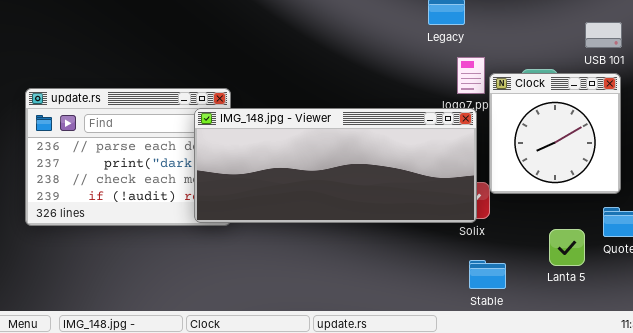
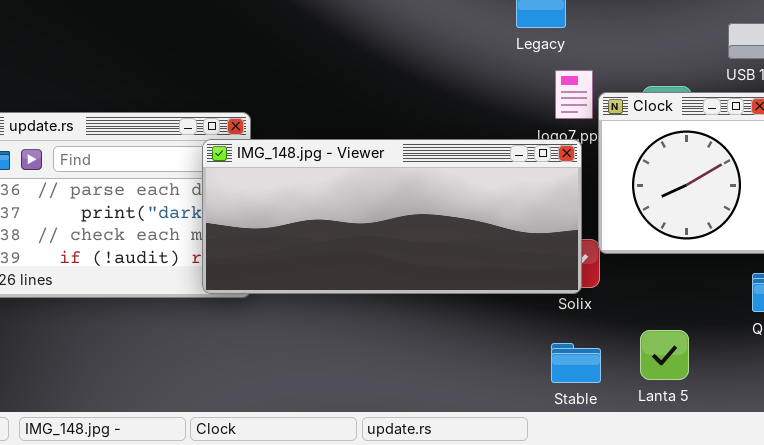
Lanta 5: [549,229,585,266] -> [640,330,689,380], moved
Stable: [469,260,506,289] -> [551,343,601,383], moved

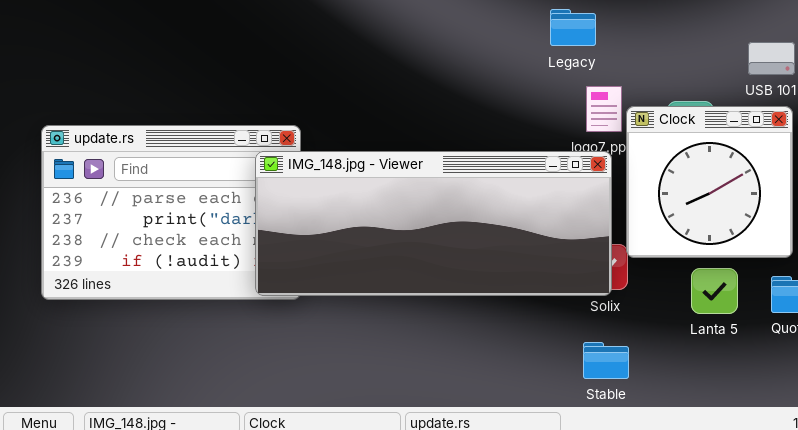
Lanta 5: [640,330,689,380] -> [691,268,738,314], moved

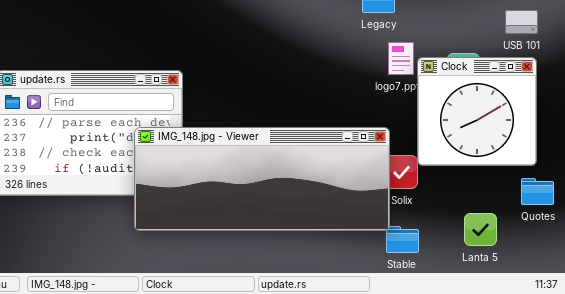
IMG_148.jpg - Viewer: [255,151,612,296] -> [134,127,390,231], moved
Lanta 5: [691,268,738,314] -> [464,213,497,246], moved

